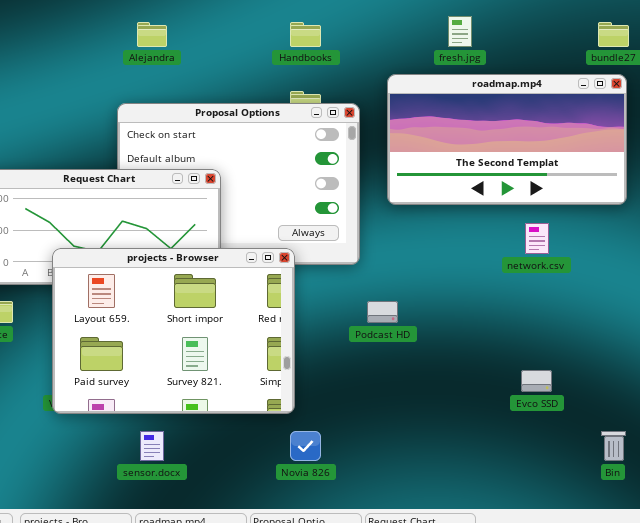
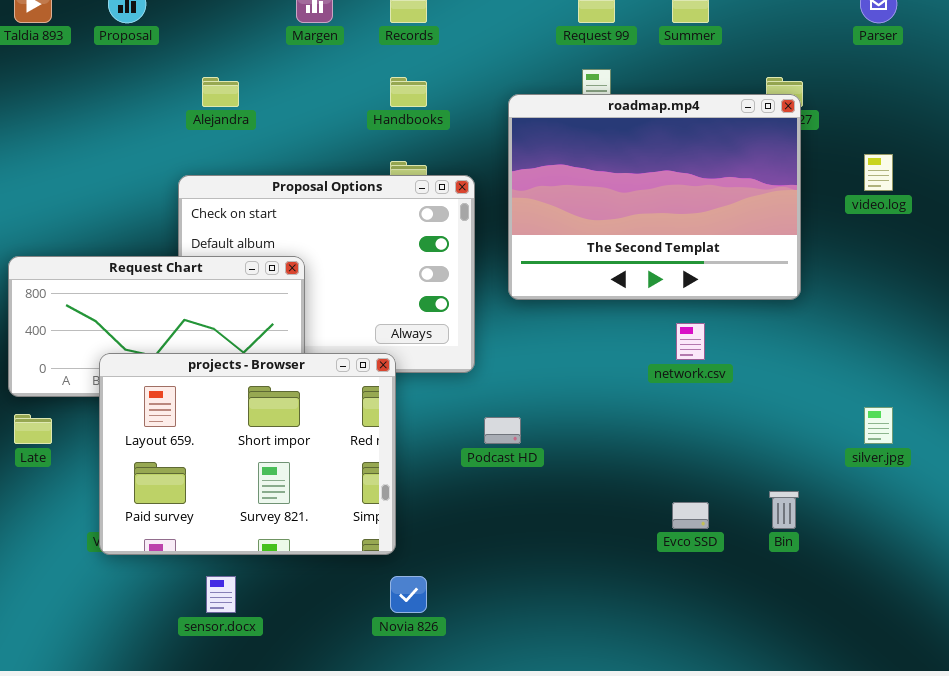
roadmap.mp4: [387,74,627,205] -> [508,94,801,300], resized
Bin: [601,431,626,461] -> [769,491,799,529], moved

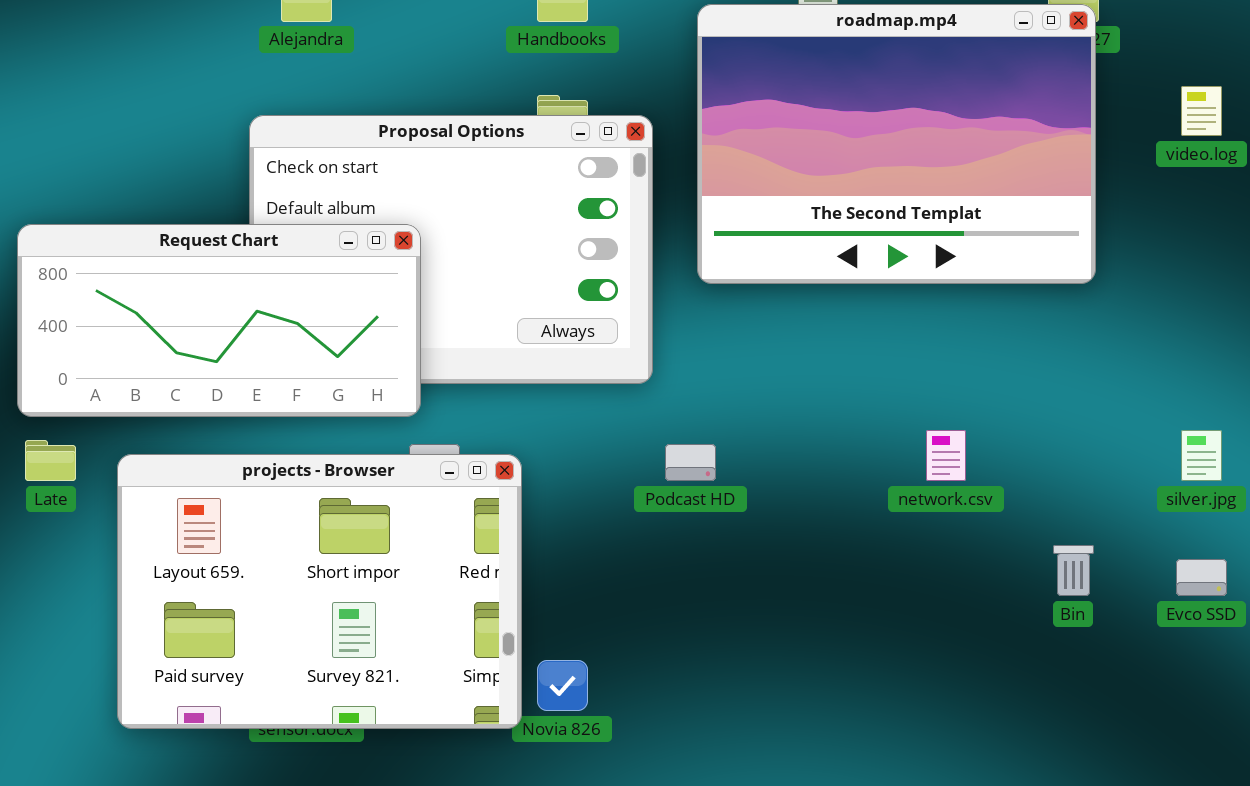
network.csv: [676,323,705,360] -> [926,430,966,481], moved
projects - Browser: [99,353,396,555] -> [117,454,522,729], moved
Evco SSD: [672,502,709,529] -> [1176,559,1227,596], moved

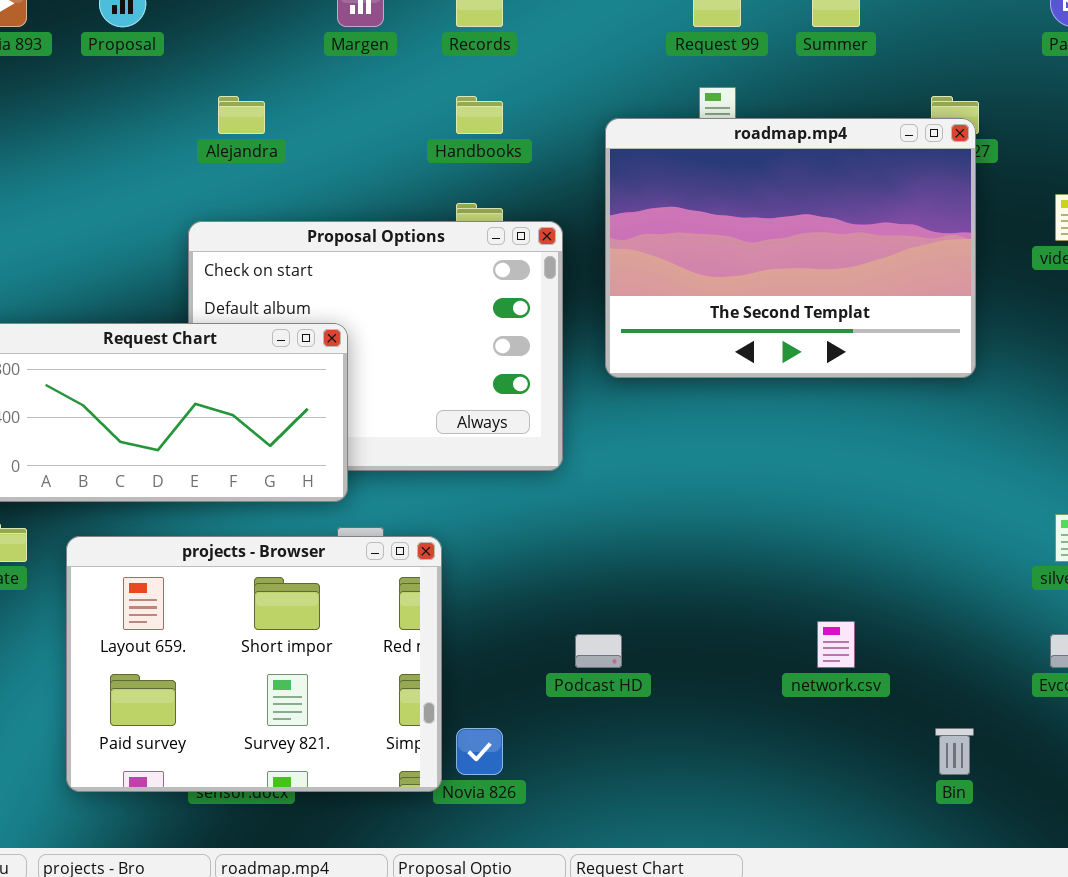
network.csv: [926,430,966,481] -> [817,621,855,668], moved
Podcast HD: [665,444,716,481] -> [575,634,622,668], moved
Bin: [1053,545,1094,596] -> [935,728,974,775], moved

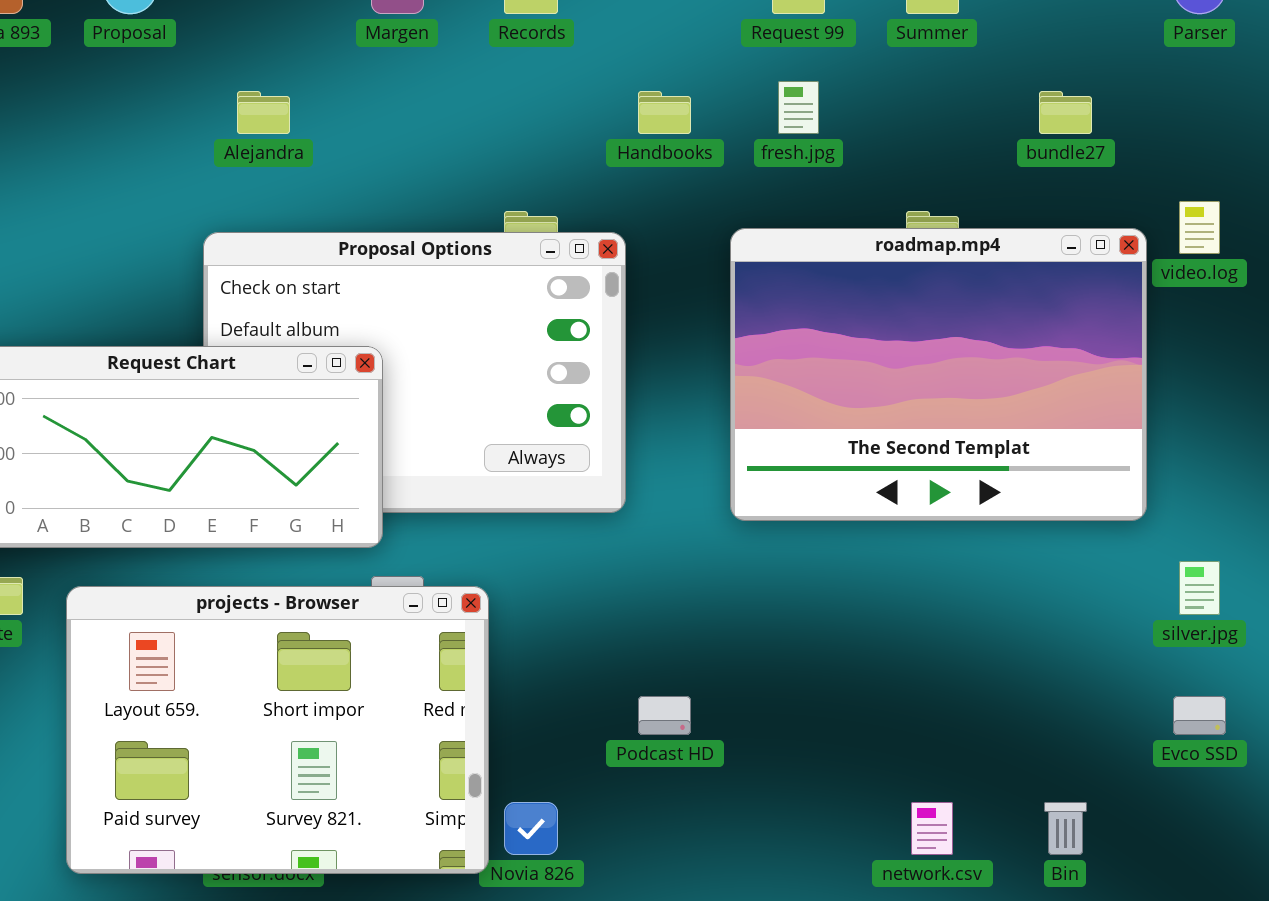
Handbooks: [456,96,503,134] -> [638,91,691,134], moved
roadmap.mp4: [605,118,976,378] -> [730,228,1147,521], moved
network.csv: [817,621,855,668] -> [911,802,953,855], moved

